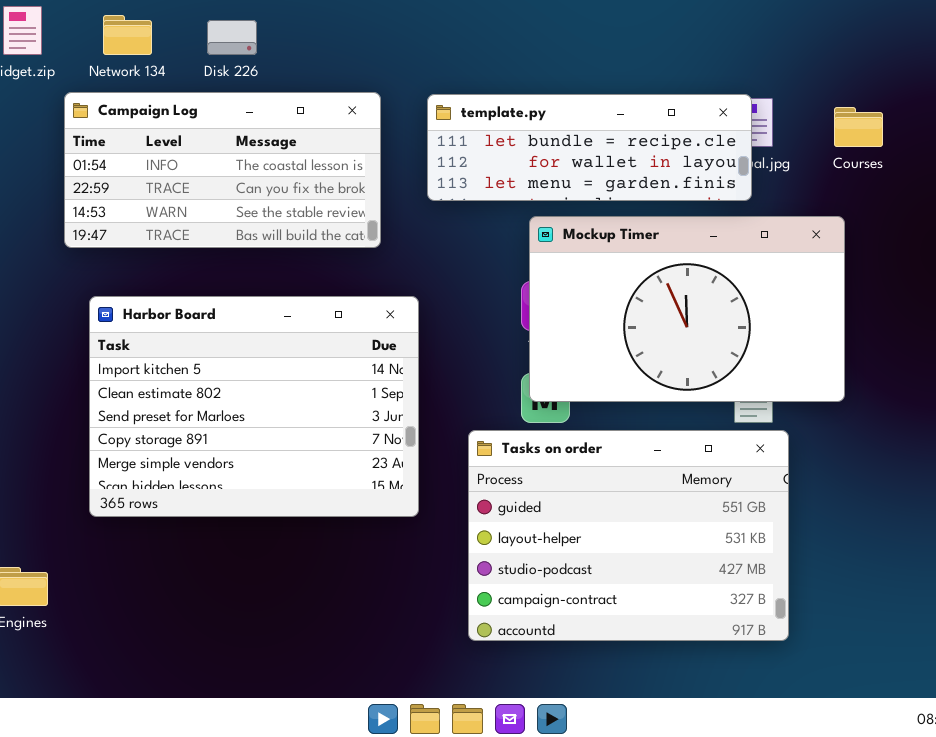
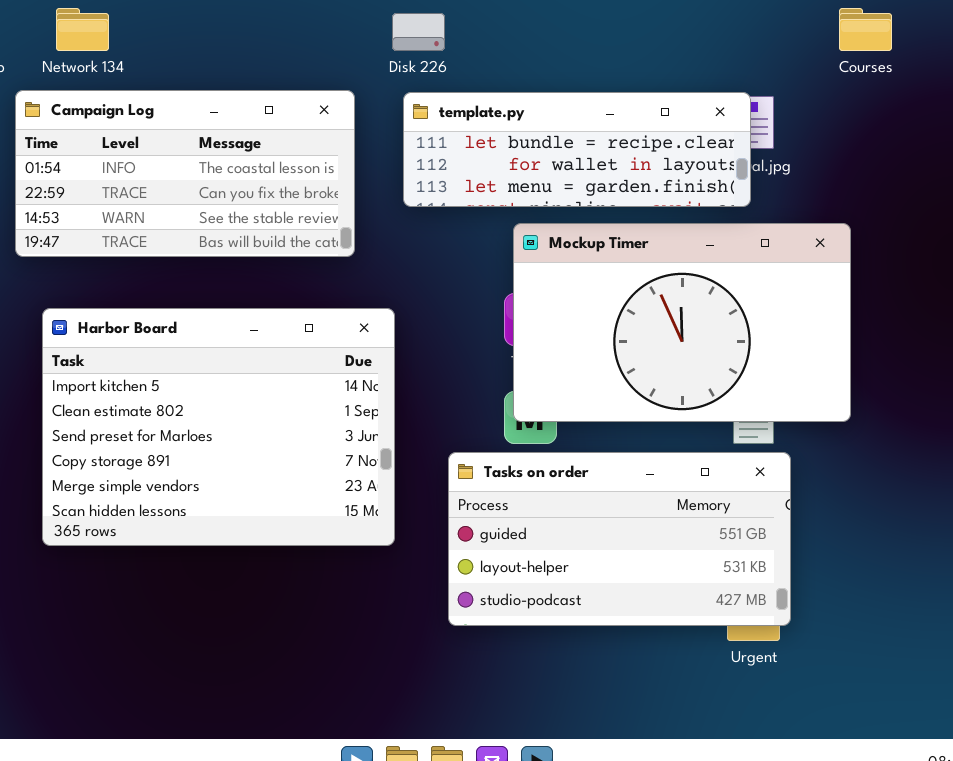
Disk 226: [207,20,257,55] -> [392,13,445,51], moved
Courses: [834,107,883,147] -> [839,8,892,51], moved
Tasks on order: [468,430,789,641] -> [448,452,791,626], resized

